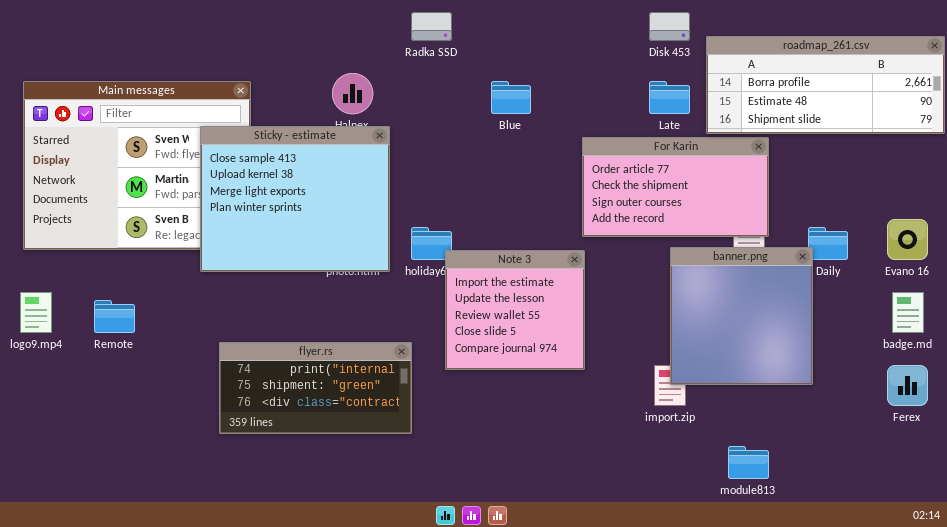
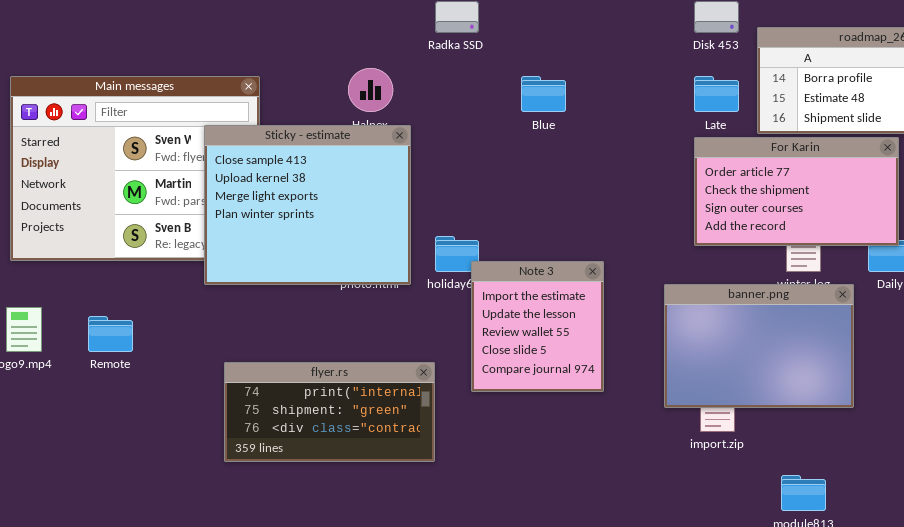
For Karin: [582,137,769,237] -> [694,137,899,246], moved
banner.png: [670,247,813,385] -> [664,284,854,408], moved, resized
Note 3: [445,250,585,370] -> [471,261,604,392], resized

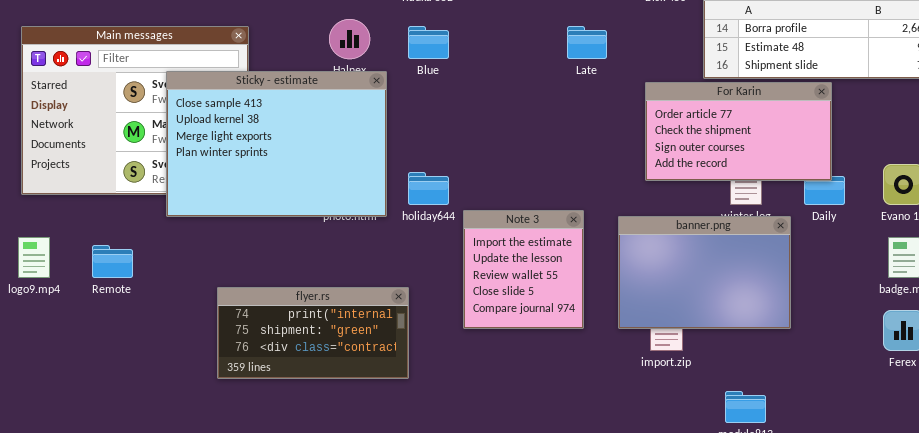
Blue: [521,76,566,112] -> [408,26,449,59], moved
Late: [694,76,739,112] -> [567,26,607,59], moved
Sticky - estimate: [204,125,411,285] -> [166,71,387,217], resized
Note 3: [471,261,604,392] -> [463,210,584,329], moved

